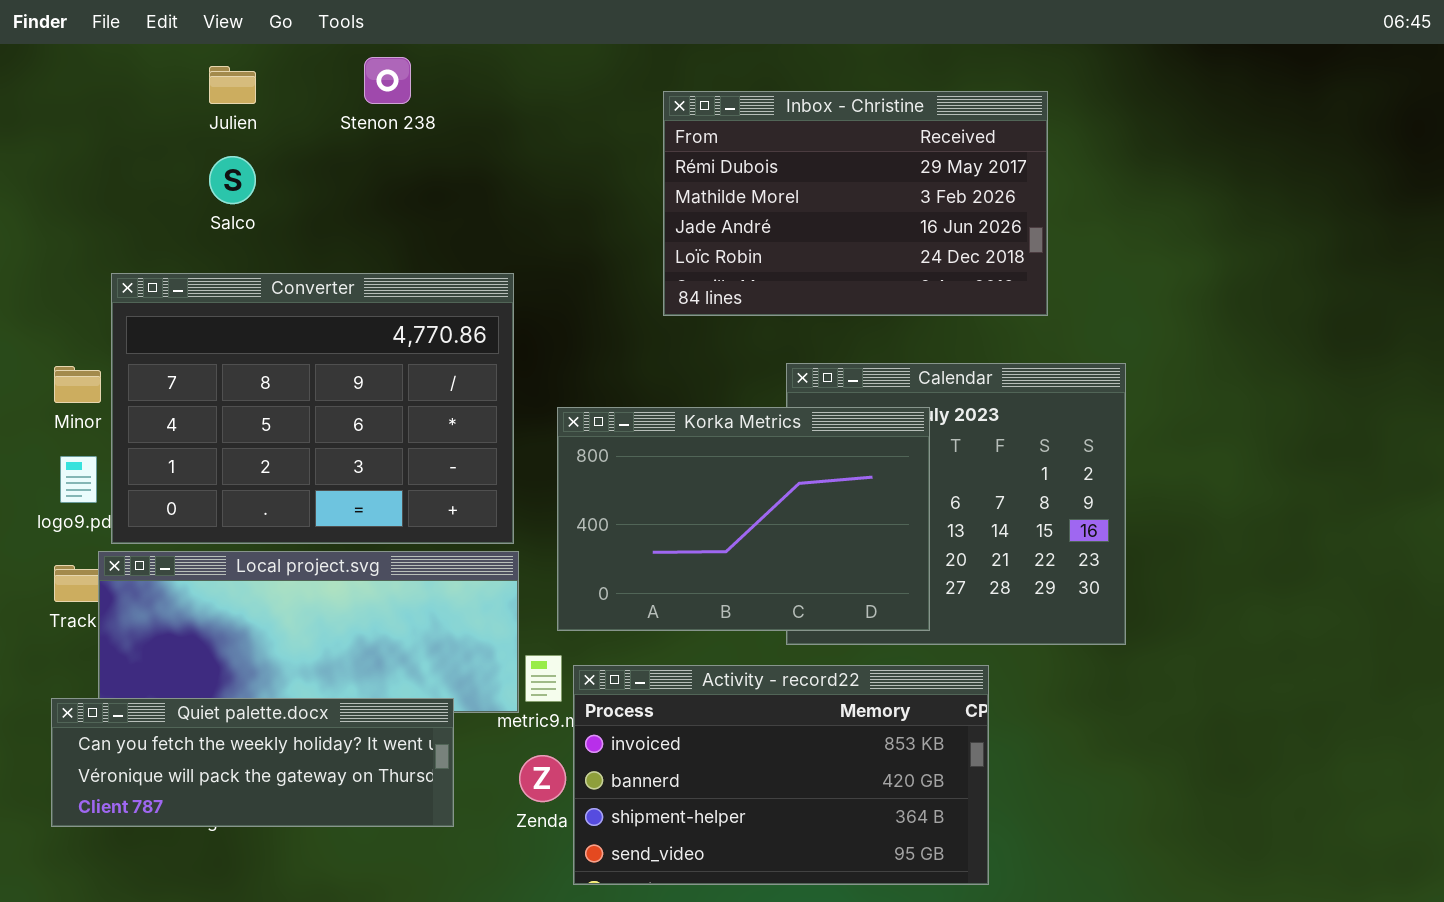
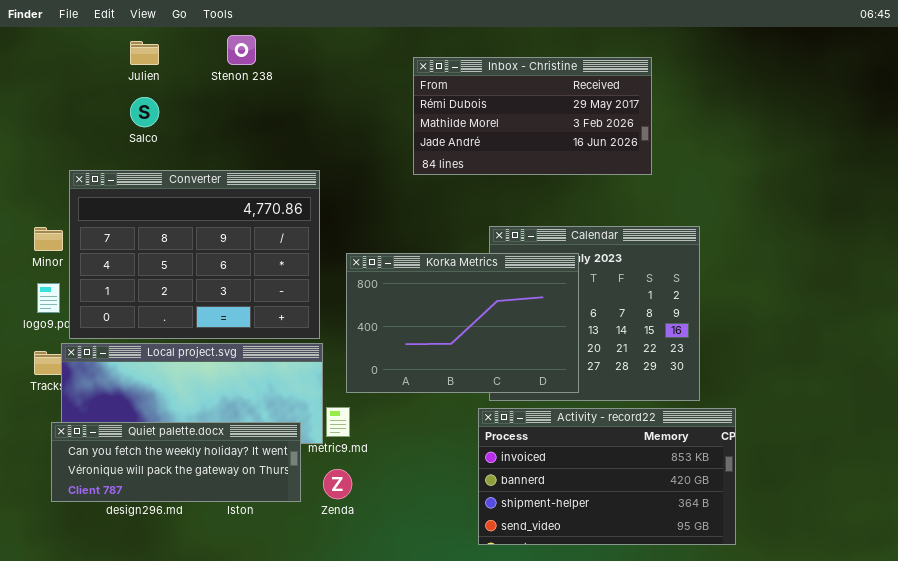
Inbox - Christine: [663,91,1048,316] -> [413,57,652,175], resized
Activity - record22: [573,665,989,885] -> [478,408,736,545], moved
Quiet palette.docx: [51,698,454,827] -> [51,422,301,502], moved

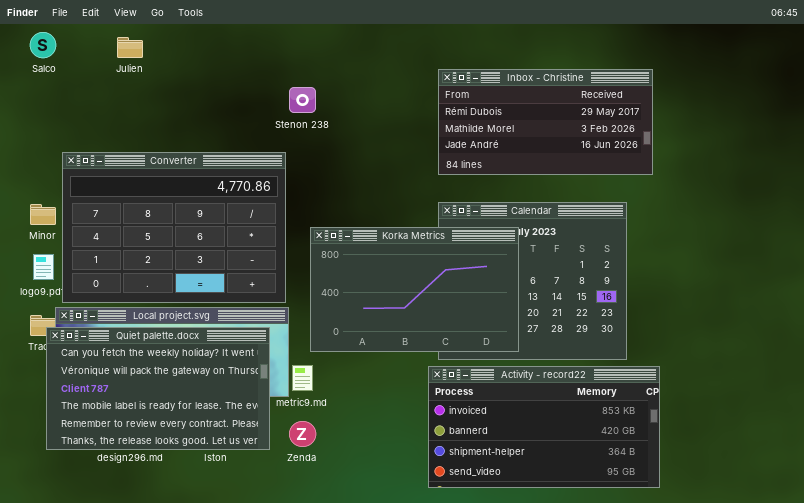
Stenon 238: [227,35,256,65] -> [289,87,316,113], moved
Inbox - Christine: [413,57,652,175] -> [438,69,653,175], moved
Salco: [130,97,159,127] -> [30,32,56,58], moved
Quiet palette.docx: [51,422,301,502] -> [46,327,270,450], resized

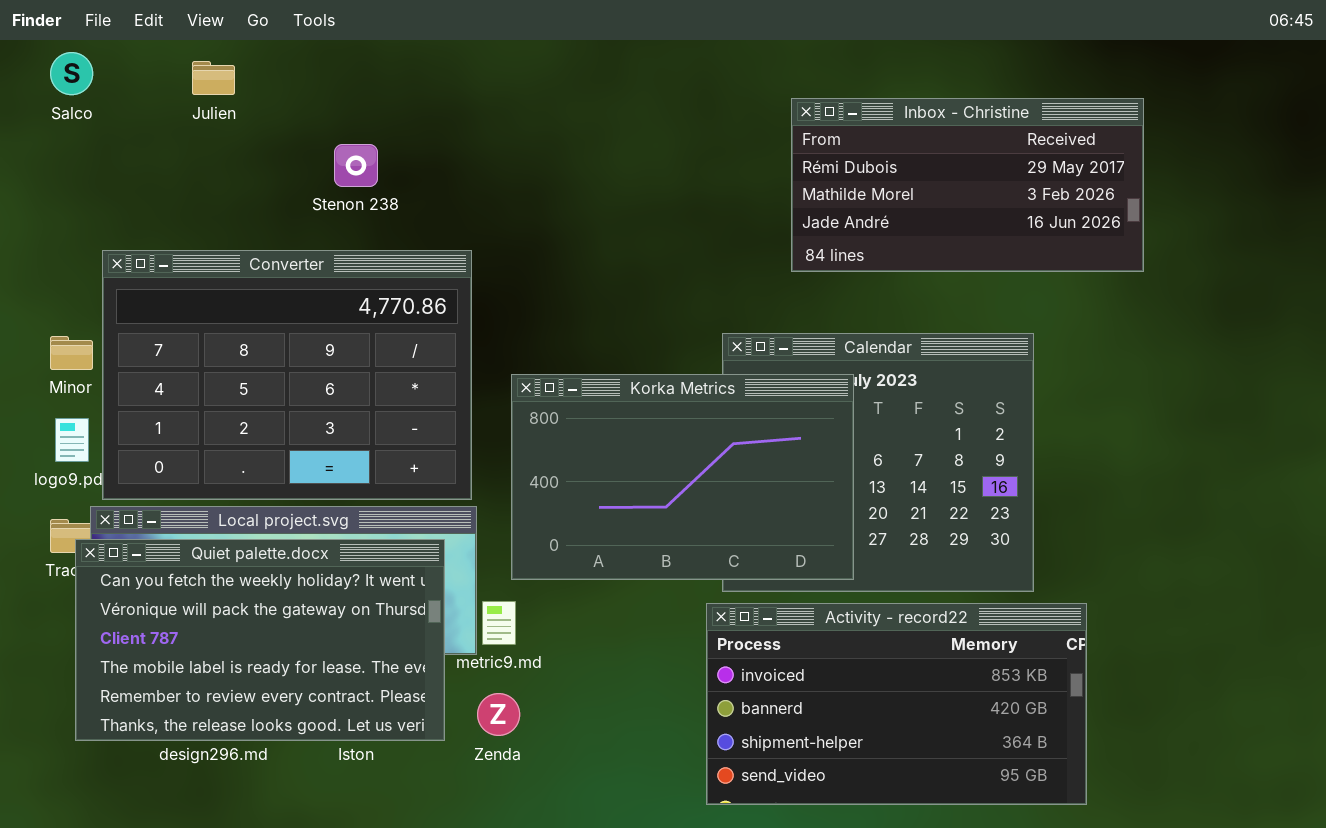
Inbox - Christine: [438,69,653,175] -> [791,98,1144,272], moved
Stenon 238: [289,87,316,113] -> [334,144,378,187], moved

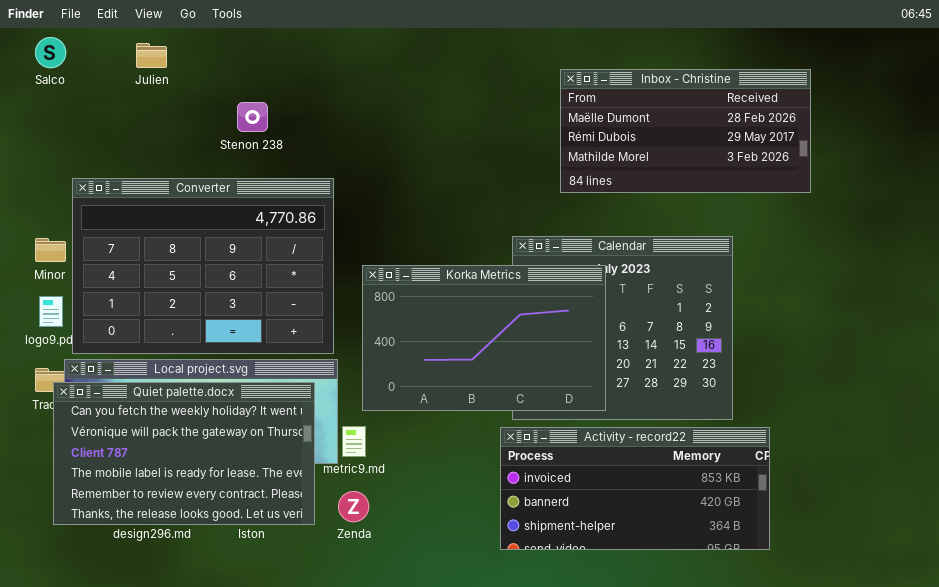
Inbox - Christine: [791,98,1144,272] -> [560,69,811,193], scrolled up 1 row
Activity - record22: [706,603,1087,805] -> [500,427,770,550], resized

